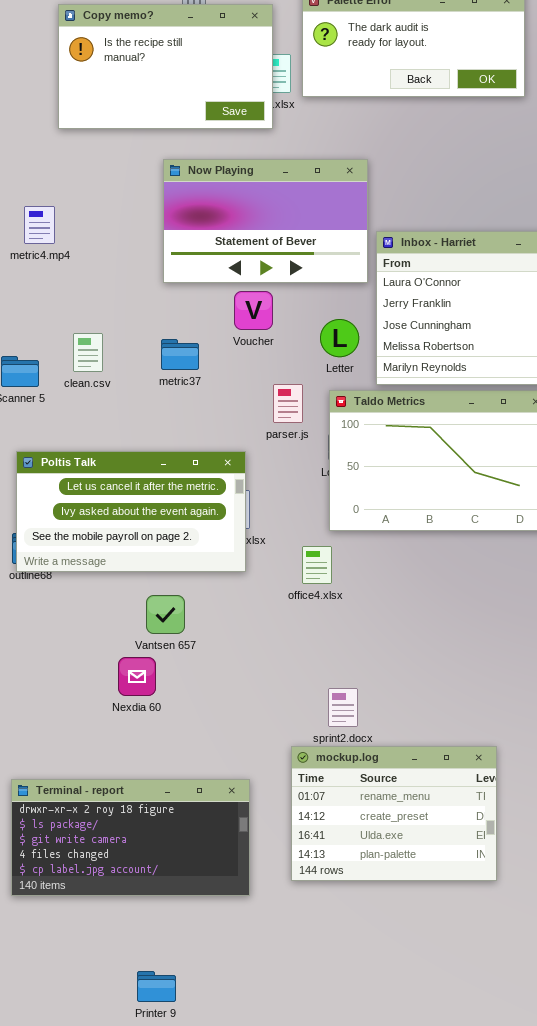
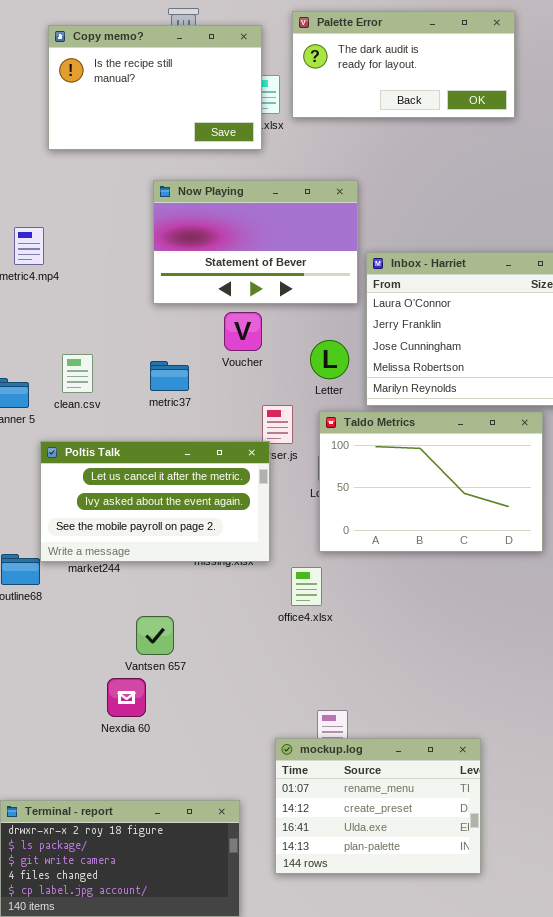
Poltis Talk: [16,451,246,572] -> [40,441,270,562], moved
mockup.log: [291,746,497,881] -> [275,738,481,874], moved

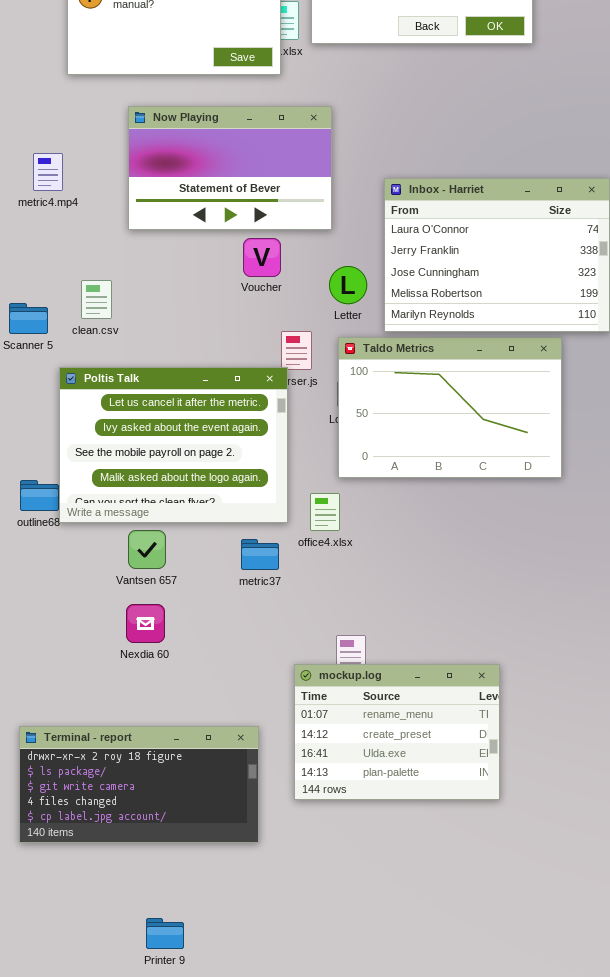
Now Playing: [153,180,358,304] -> [128,106,332,230], moved
metric37: [150,361,189,391] -> [241,539,279,570], moved
Poltis Talk: [40,441,270,562] -> [59,367,288,523], resized
Vantsen 657: [136,616,174,655] -> [128,530,166,569], moved

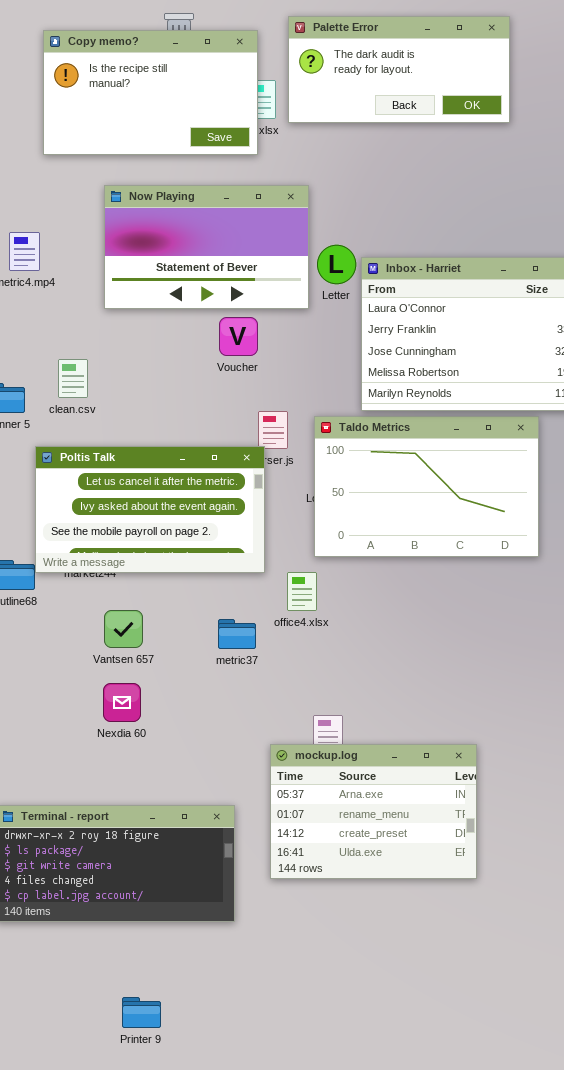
Letter: [329,266,367,304] -> [317,245,356,284], moved
Poltis Talk: [59,367,288,523] -> [35,446,265,573], resized
mockup.log: [294,664,500,800] -> [270,744,477,879], scrolled up 1 row

